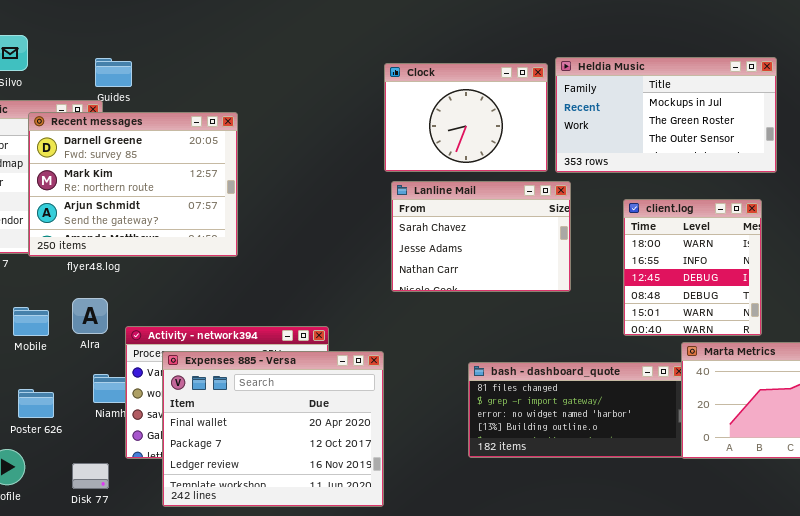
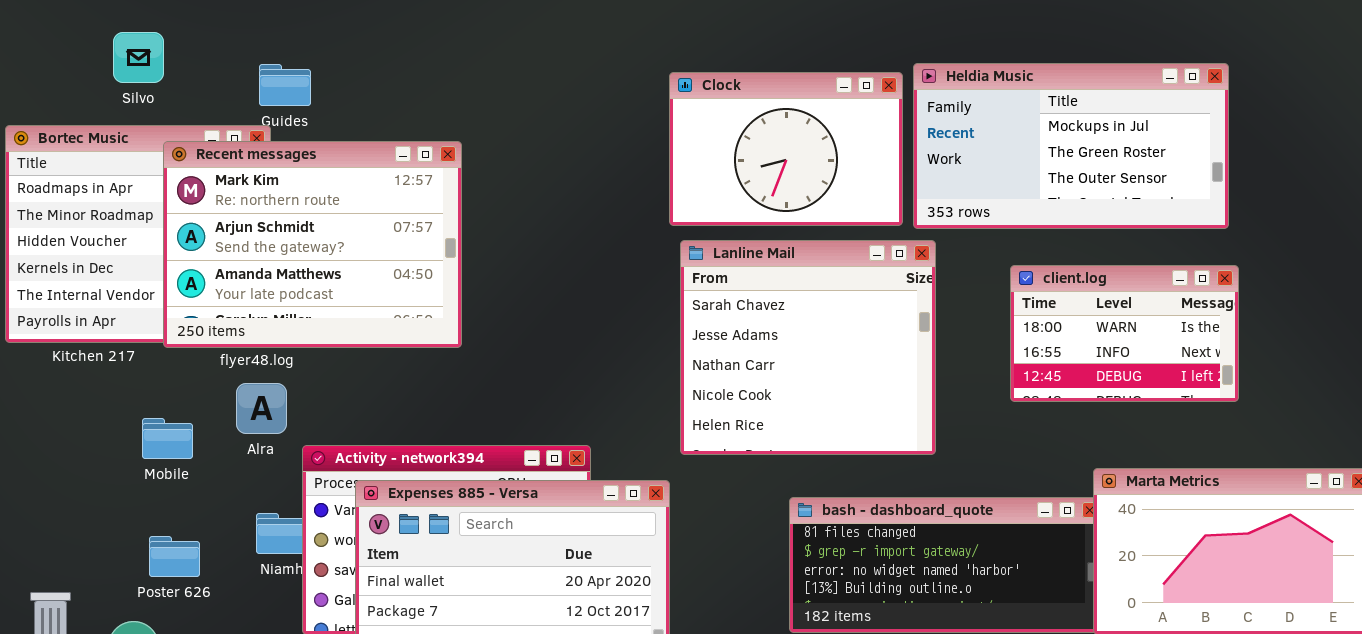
Recent messages: [28,112,238,257] -> [163,141,462,348], scrolled down 1 row
Lanline Mail: [391,181,571,292] -> [680,240,936,455], resized
client.log: [623,199,762,336] -> [1010,265,1239,402], resized
Alra: [72,298,108,334] -> [236,383,287,434], moved

